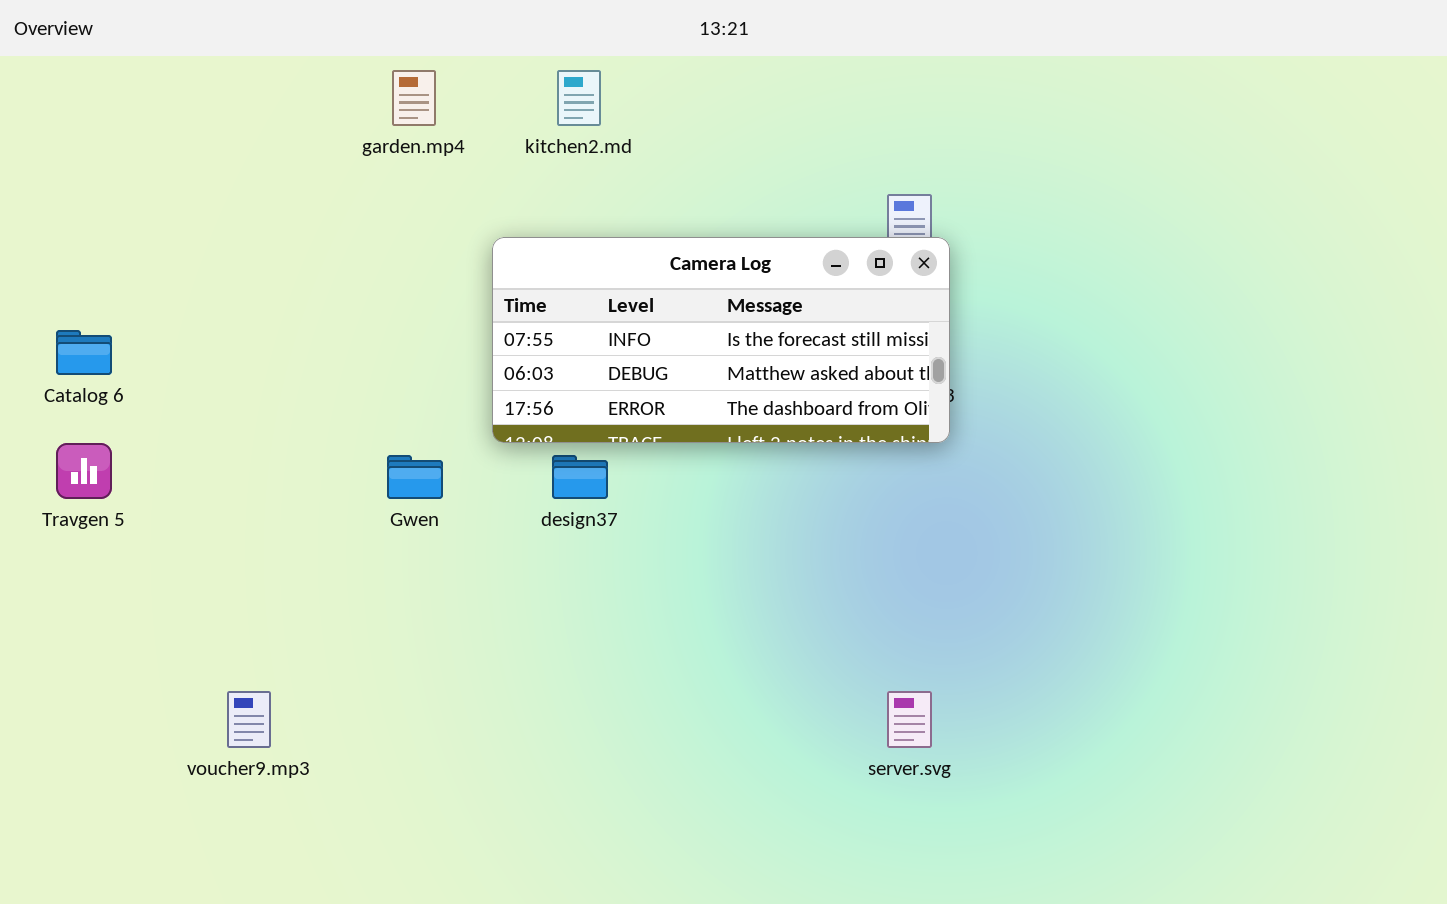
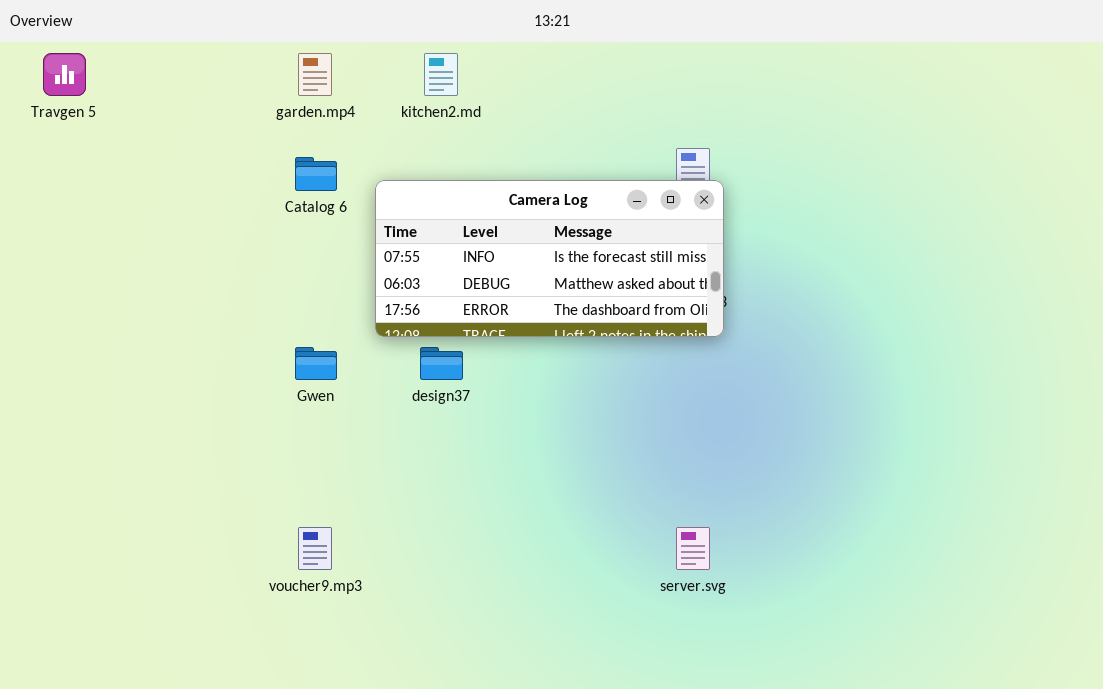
Catalog 6: [56,330,112,375] -> [295,157,337,191], moved
Travgen 5: [56,443,112,499] -> [43,53,86,96], moved
voucher9.mp3: [227,691,271,748] -> [298,527,332,570], moved

